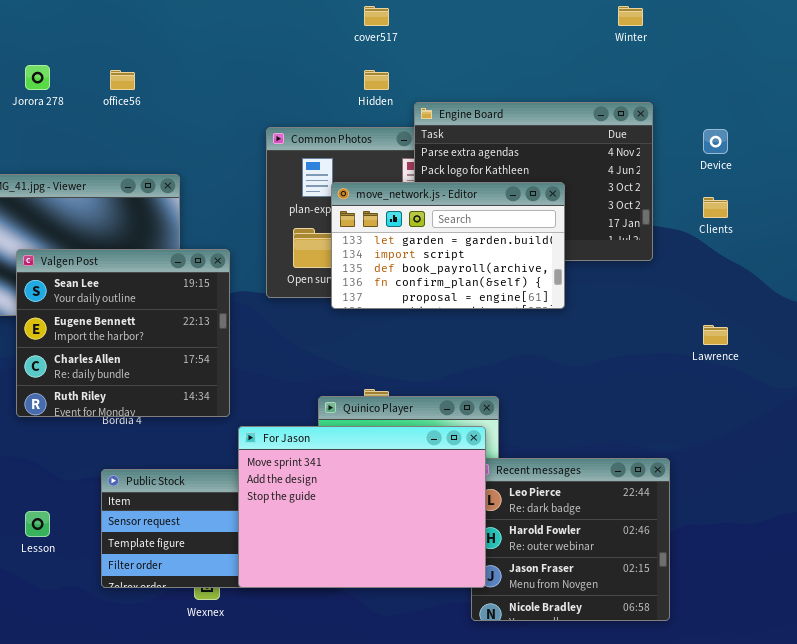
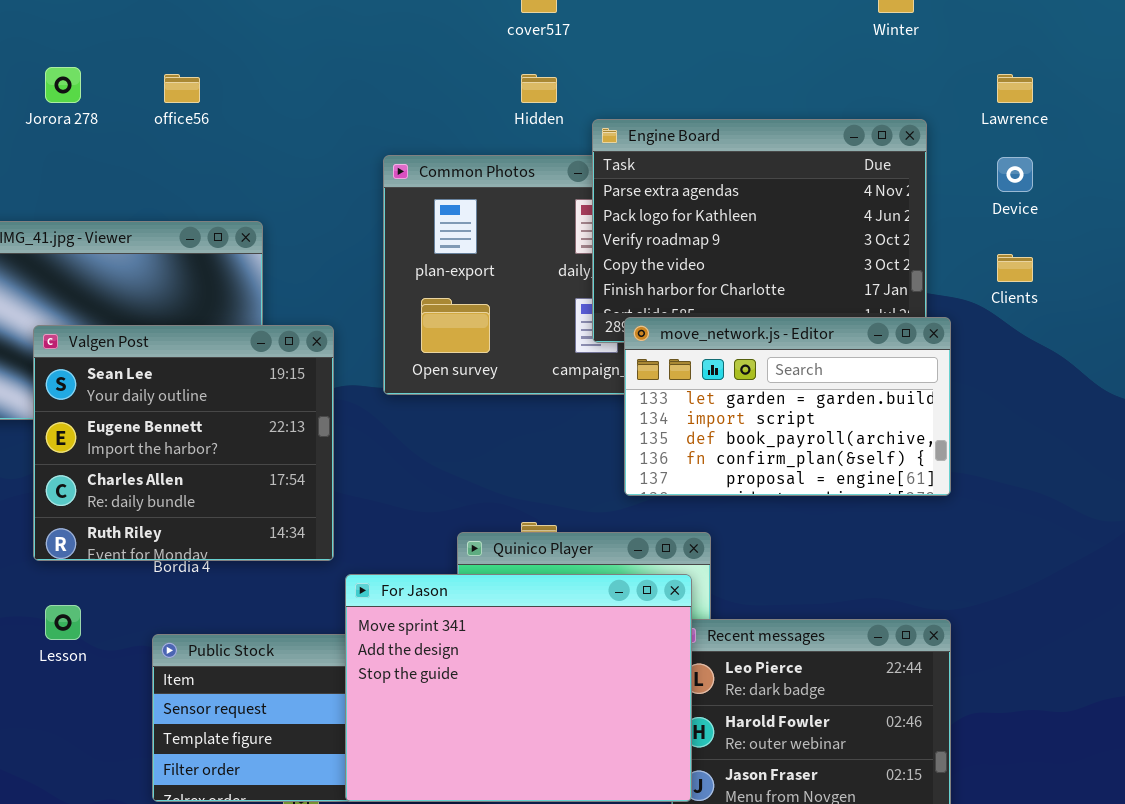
move_network.js - Editor: [331,182,565,309] -> [624,317,951,496], moved
Lawrence: [703,325,728,345] -> [997,74,1033,103], moved
Lesson: [25,511,50,537] -> [45,605,81,640], moved

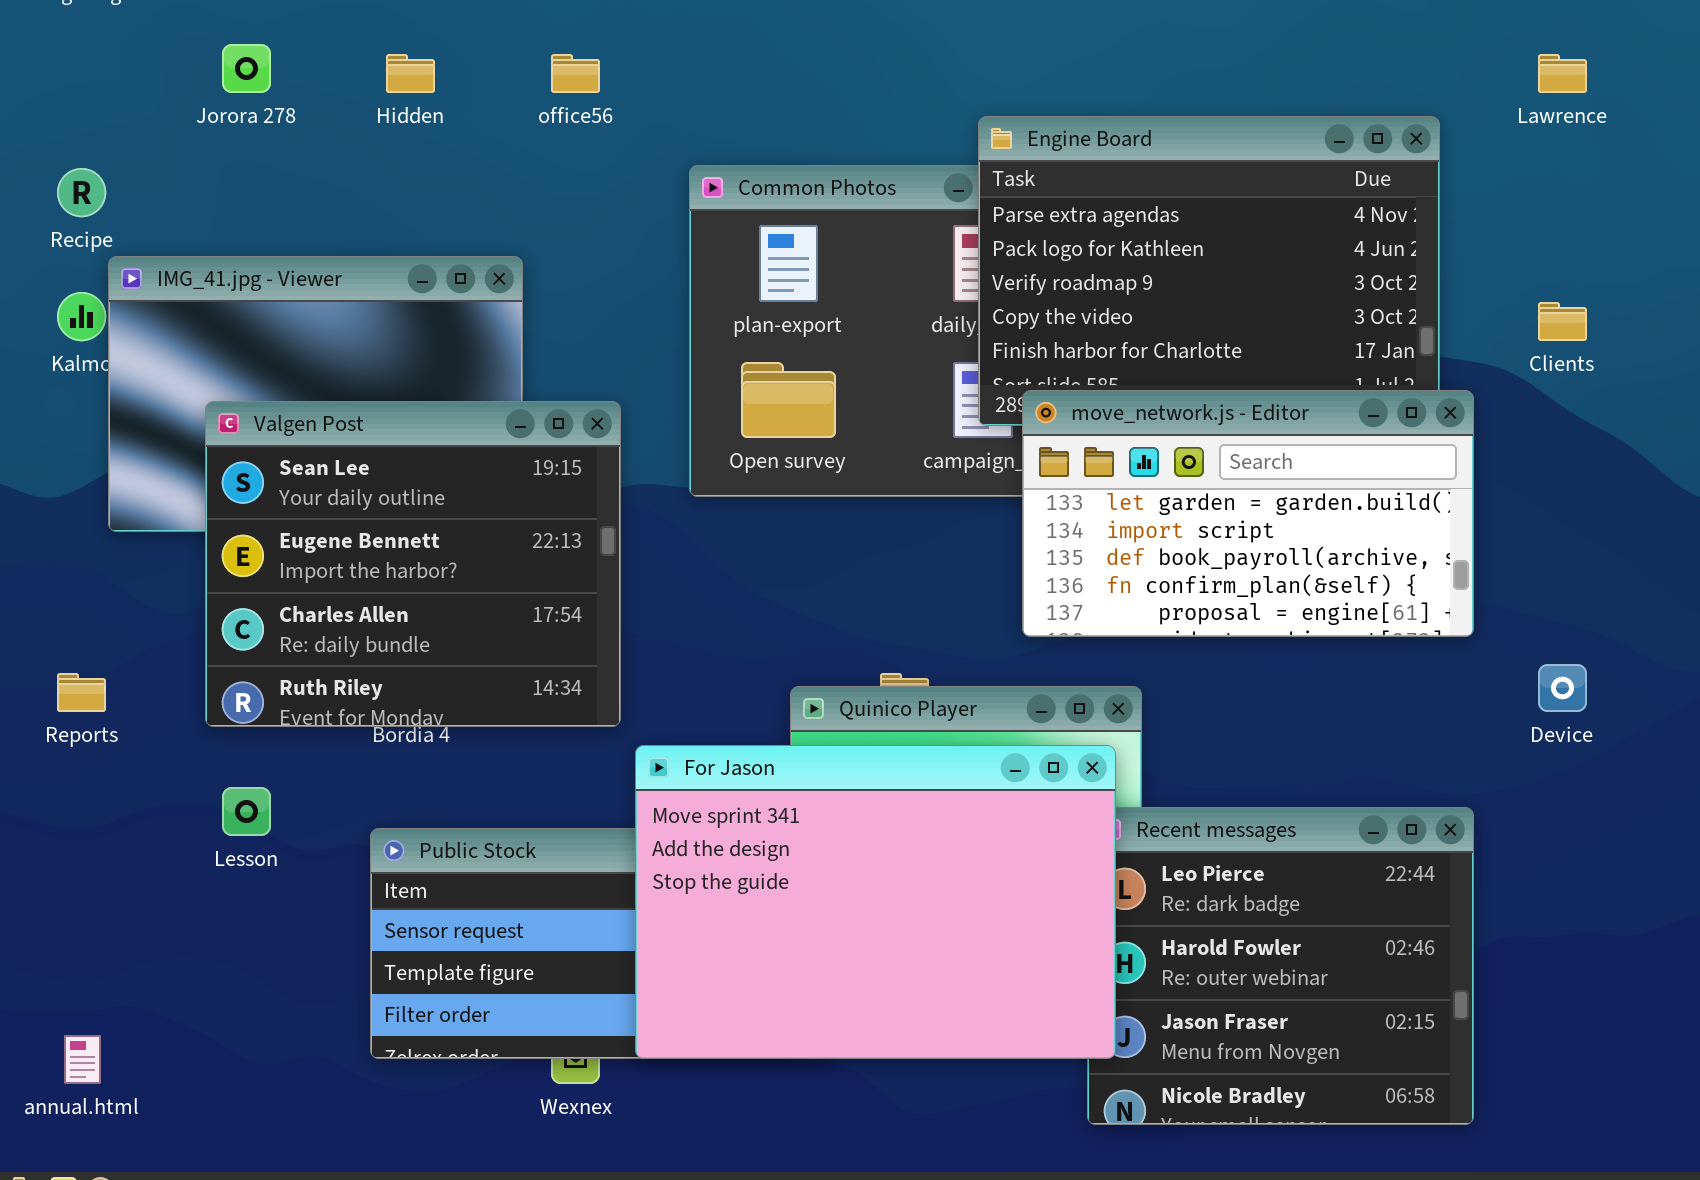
office56: [164,74,200,103] -> [551,54,600,93], moved
Hidden: [521,74,557,103] -> [386,54,435,93], moved
Device: [997,157,1033,192] -> [1538,664,1587,712], moved

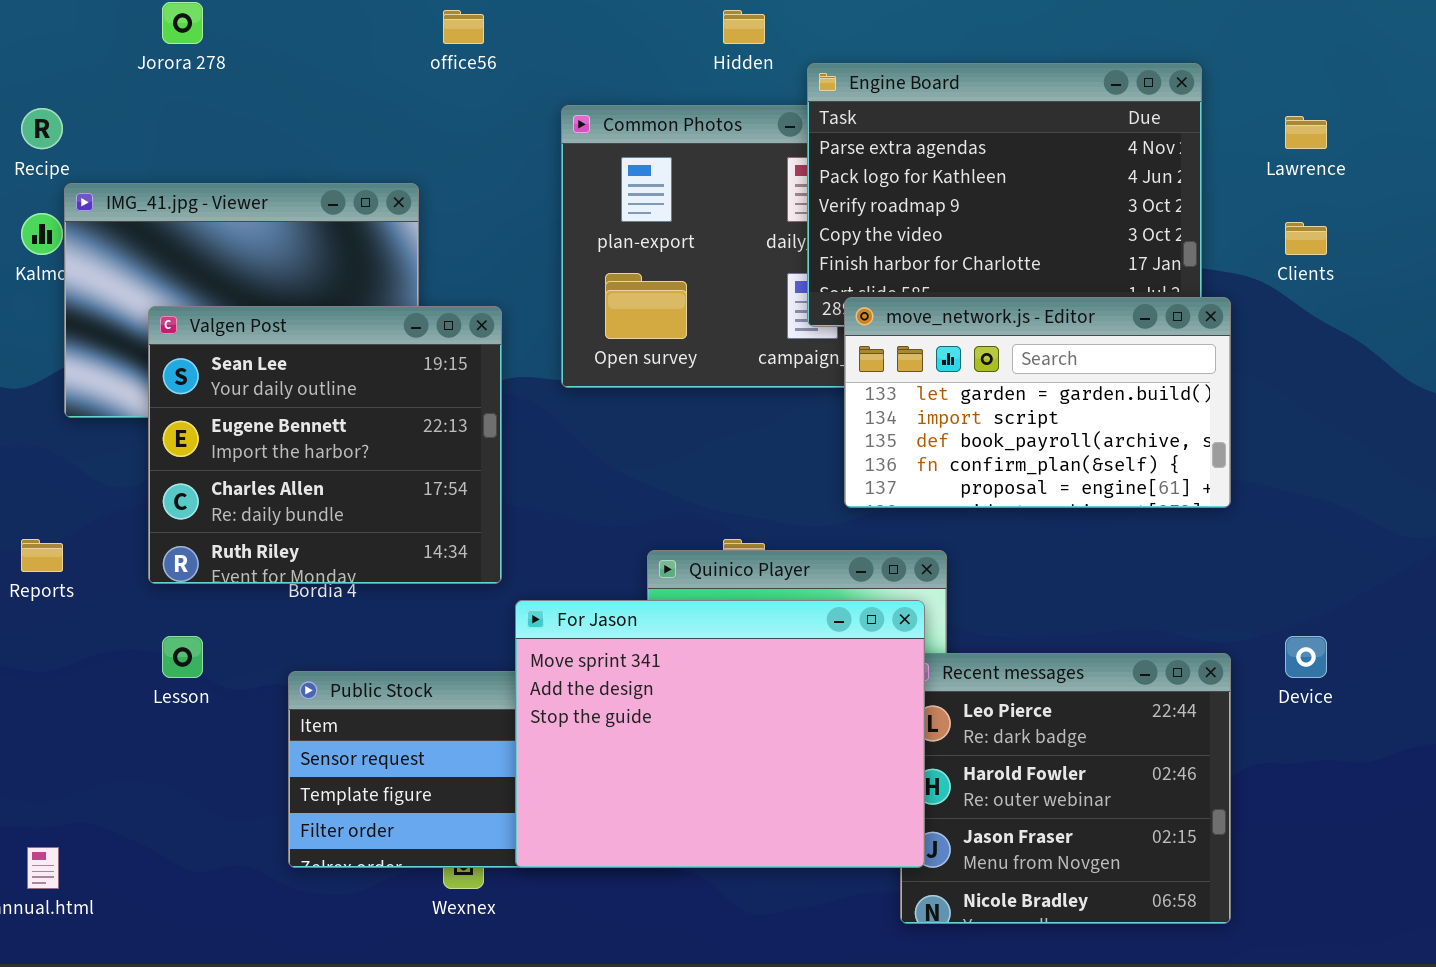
Hidden: [386,54,435,93] -> [723,10,765,44], moved
Lawrence: [1538,54,1587,93] -> [1285,116,1327,149], moved
Device: [1538,664,1587,712] -> [1285,636,1327,678], moved

